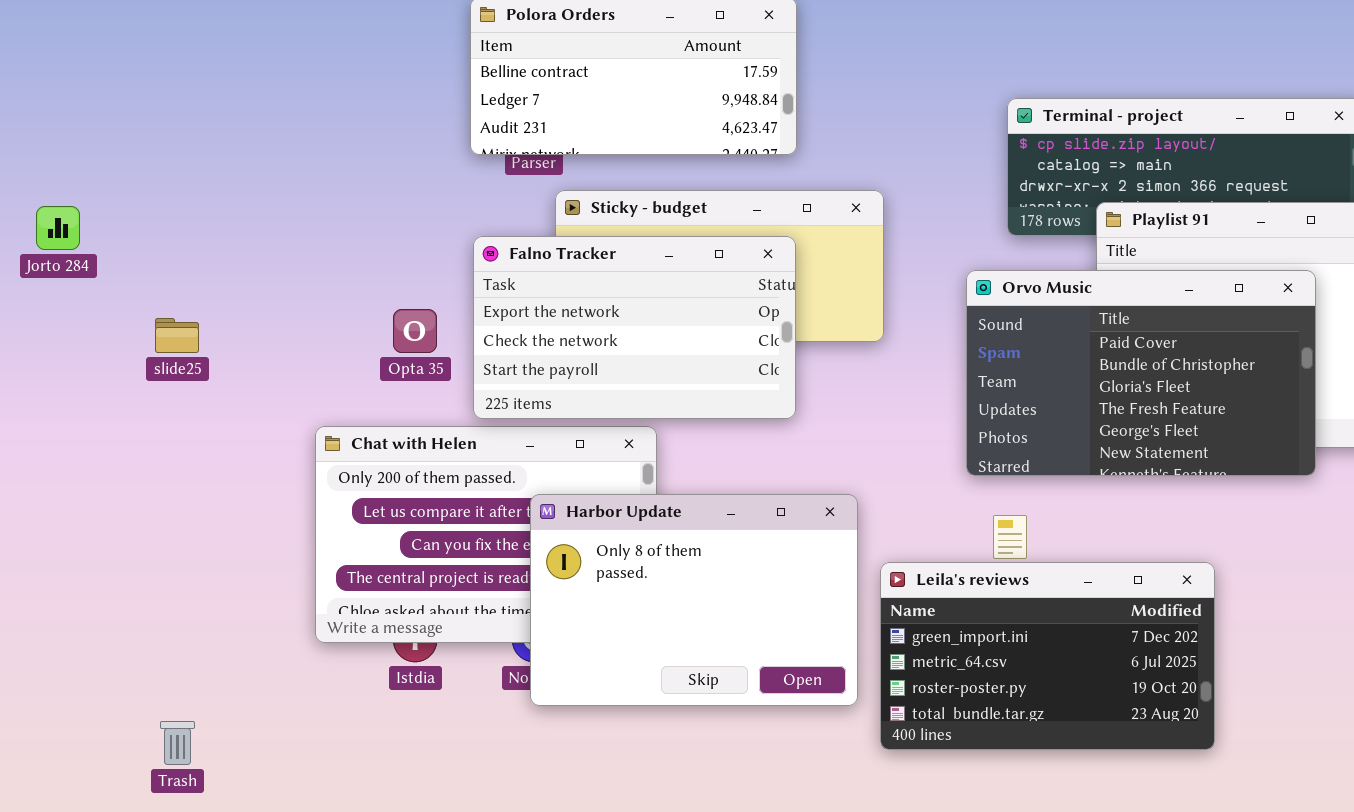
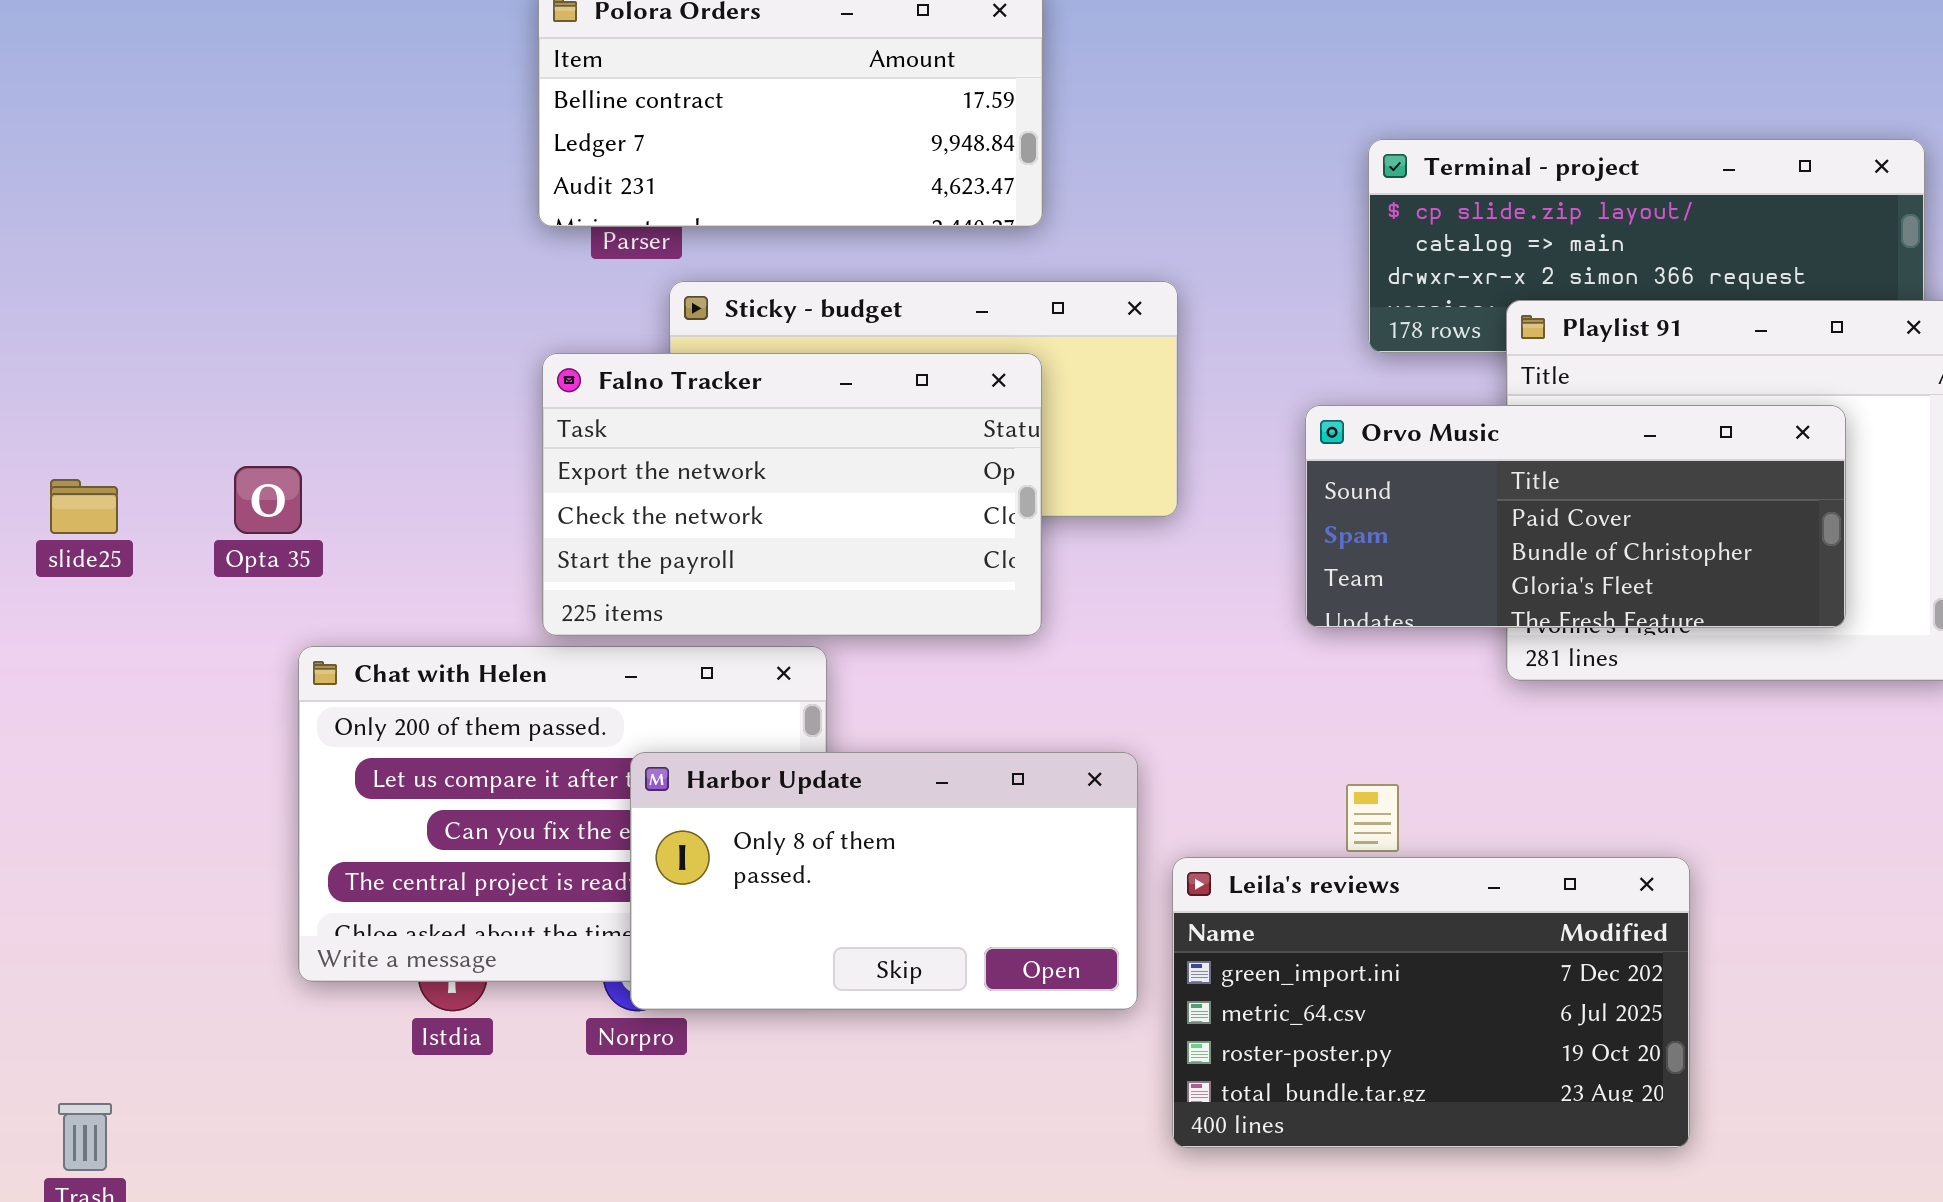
Orvo Music: [966,270,1316,476] -> [1305,405,1846,628], resized
Opta 35: [393,309,437,353] -> [234,466,302,534], moved
Harbor Update: [530,494,858,706] -> [630,752,1138,1010], resized

